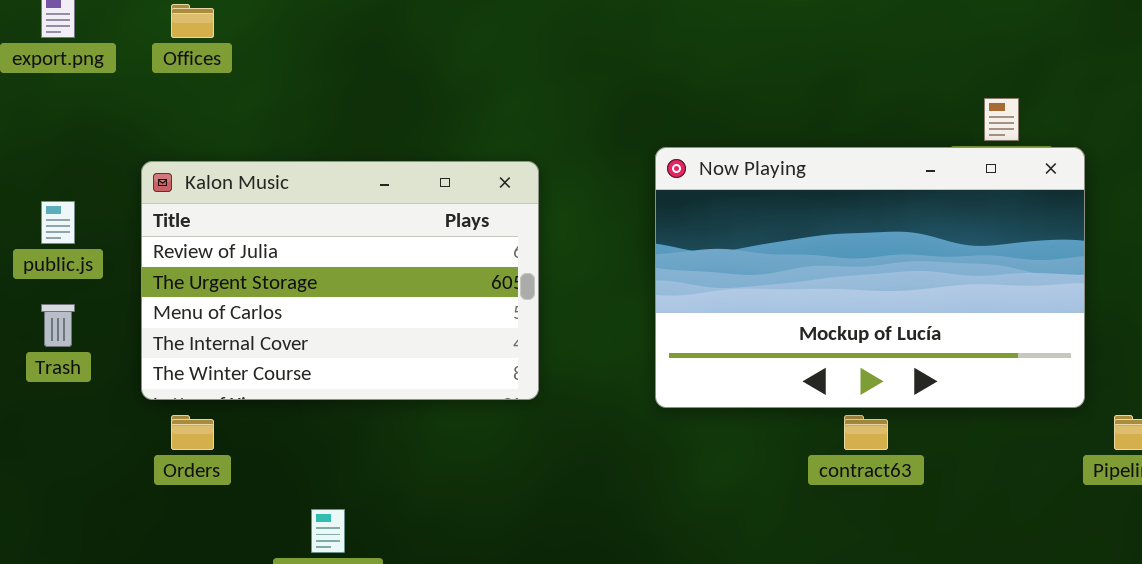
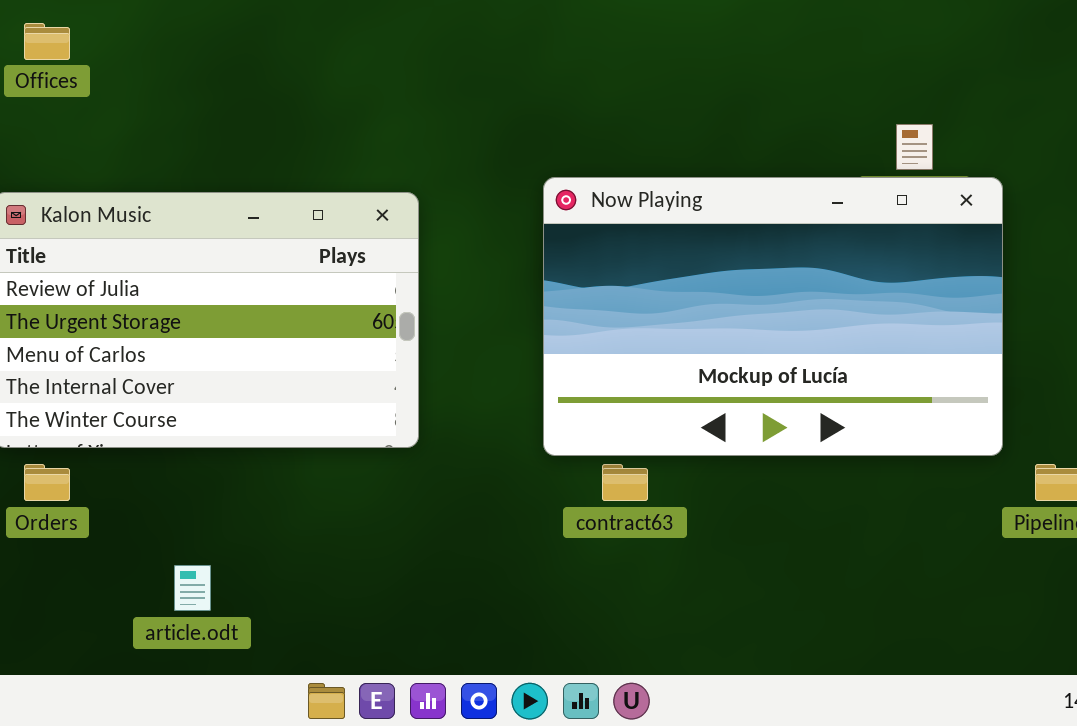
contract63: [844,415,888,450] -> [602,464,648,501], moved

